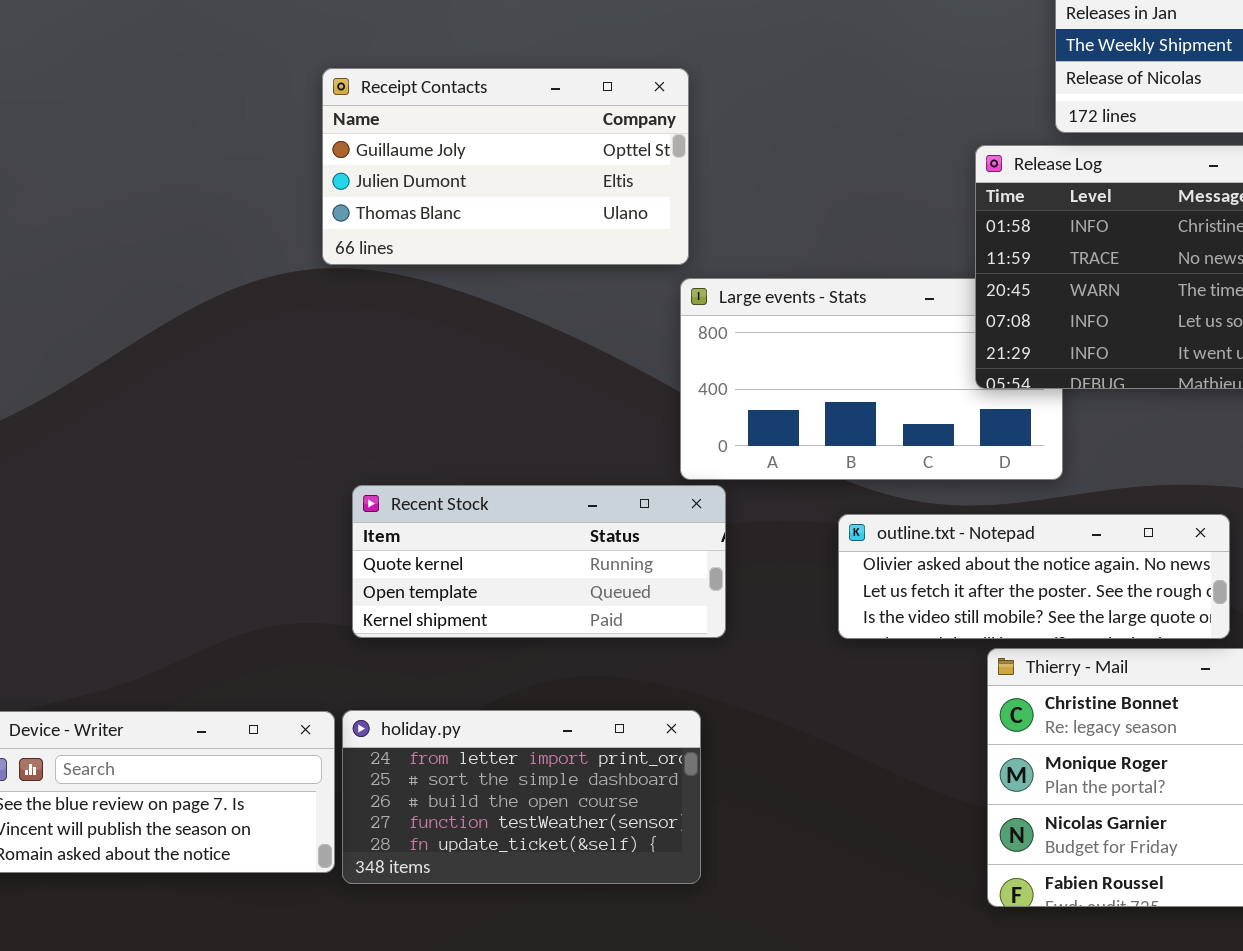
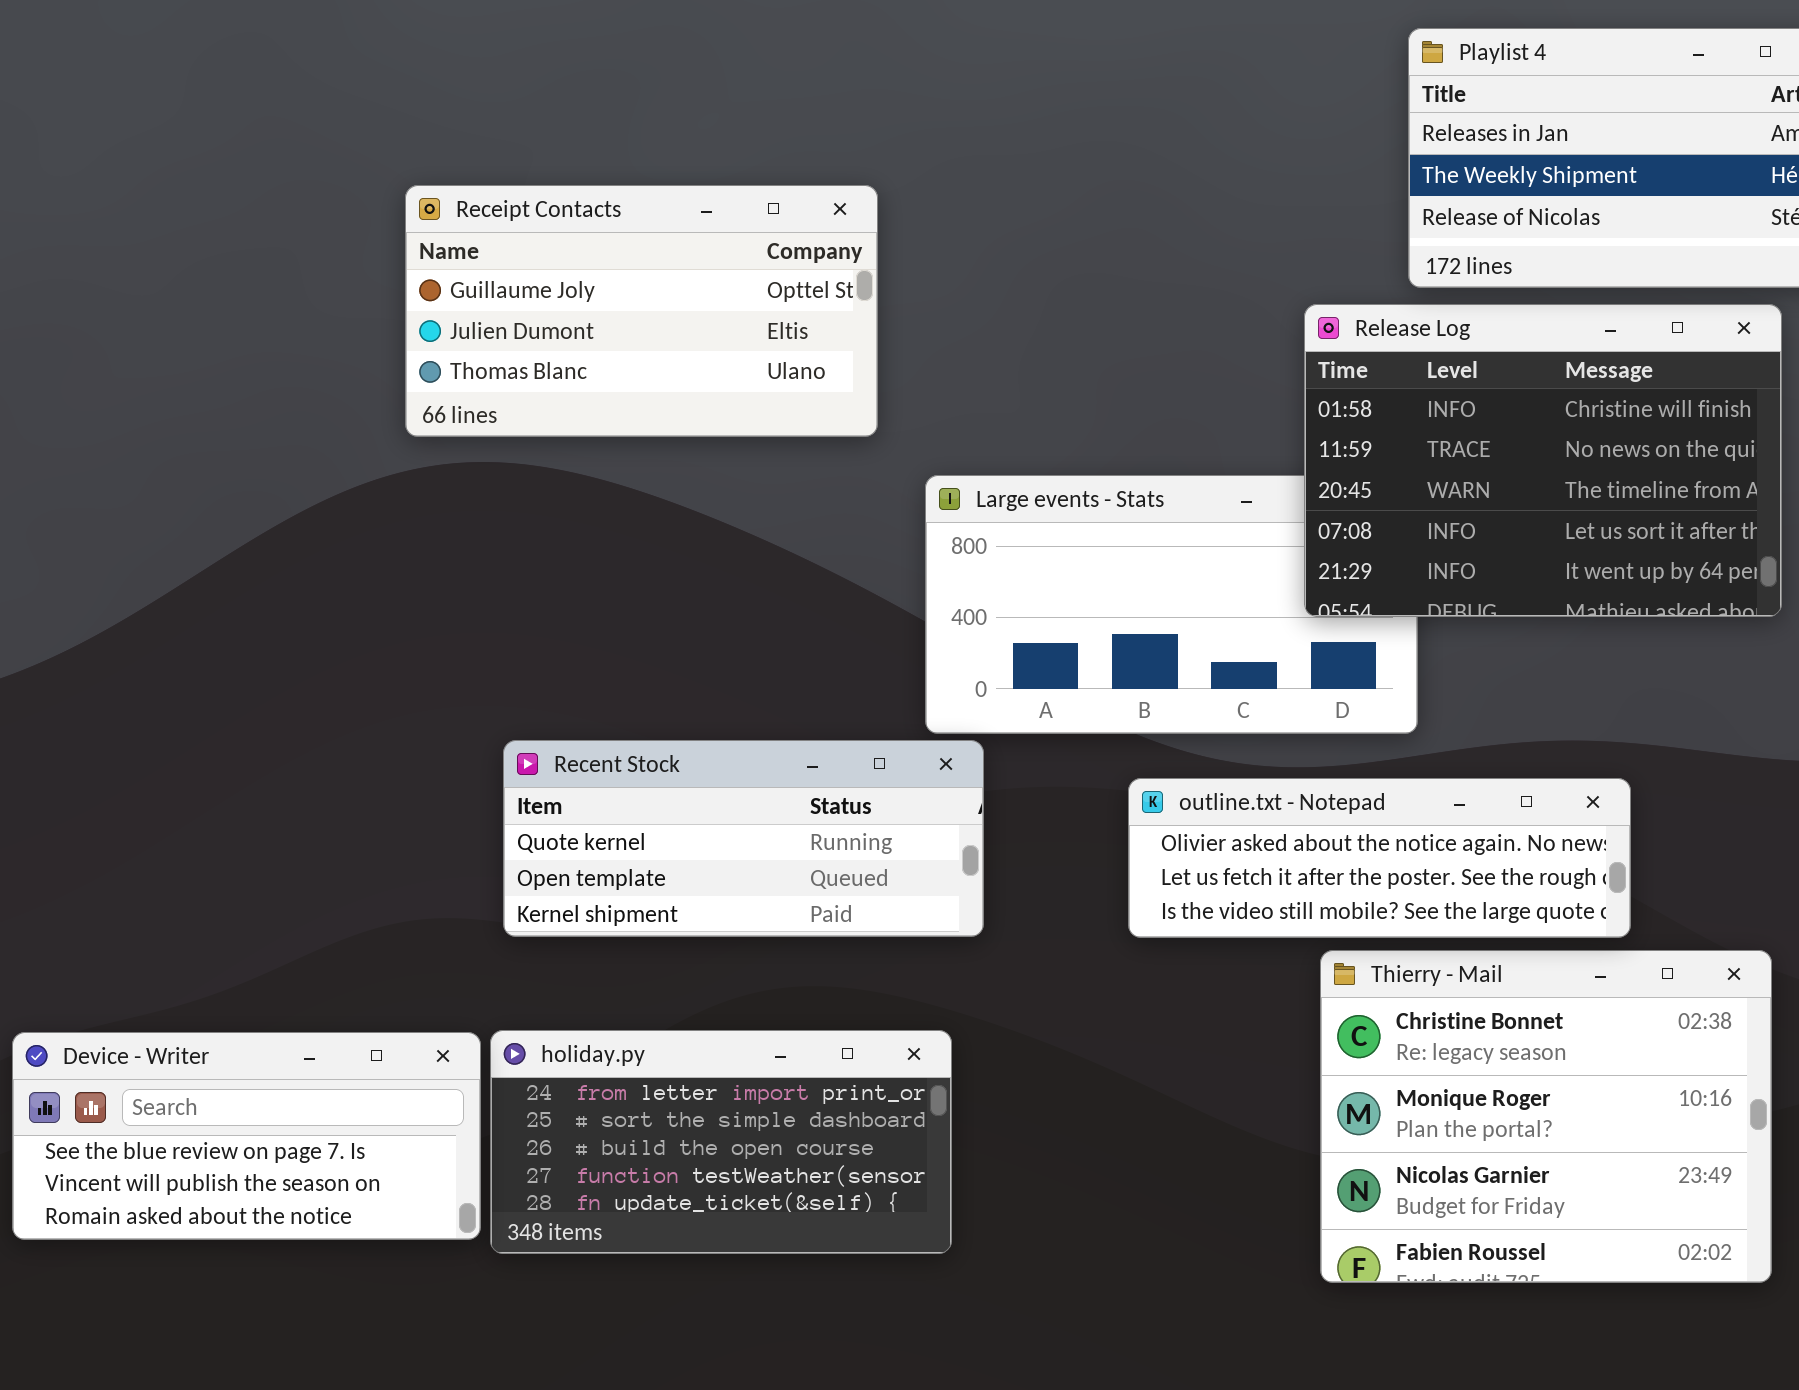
Receipt Contacts: [322,68,689,265] -> [405,185,878,437], moved

